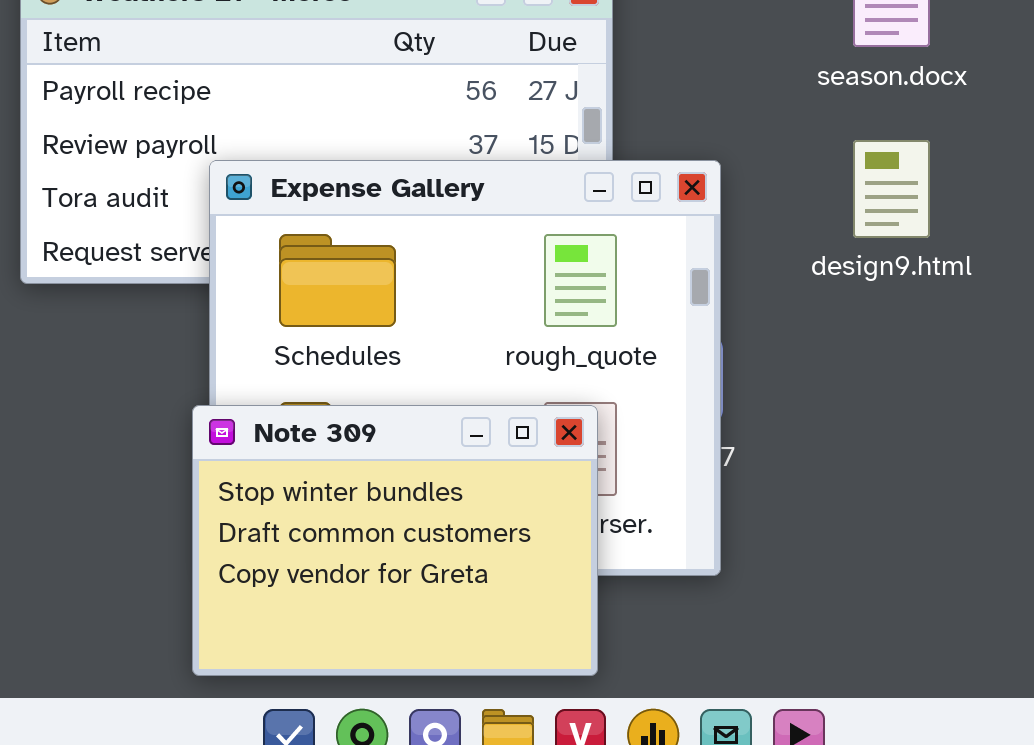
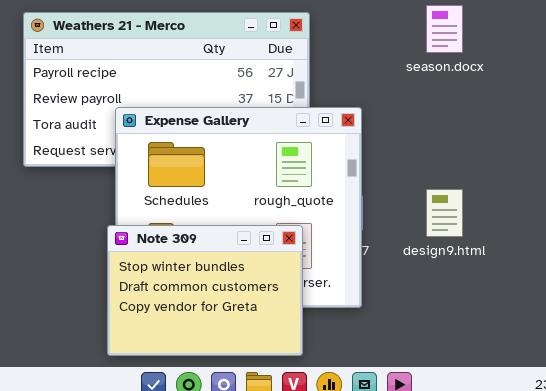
design9.html: [853,140,930,238] -> [426,189,463,237], moved

